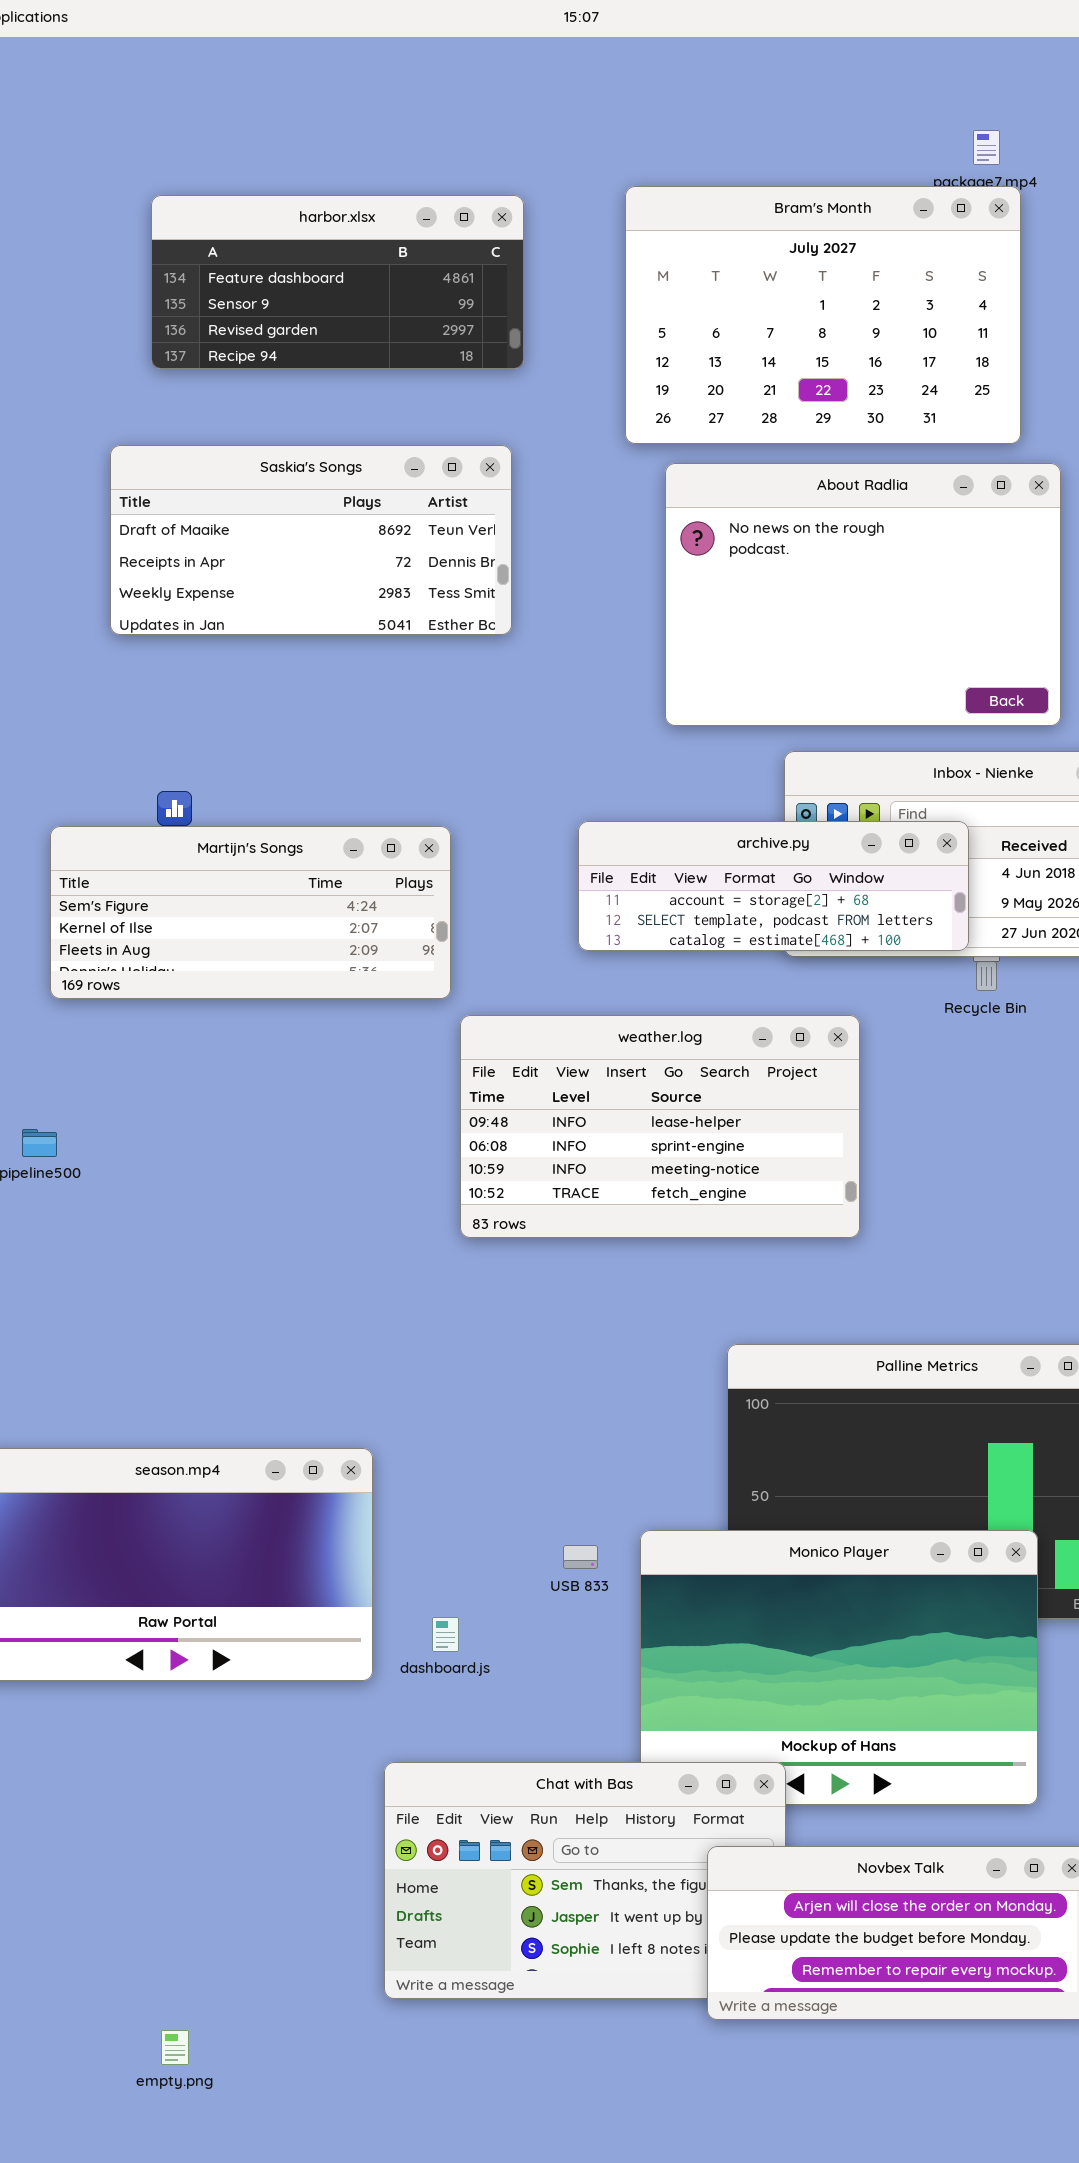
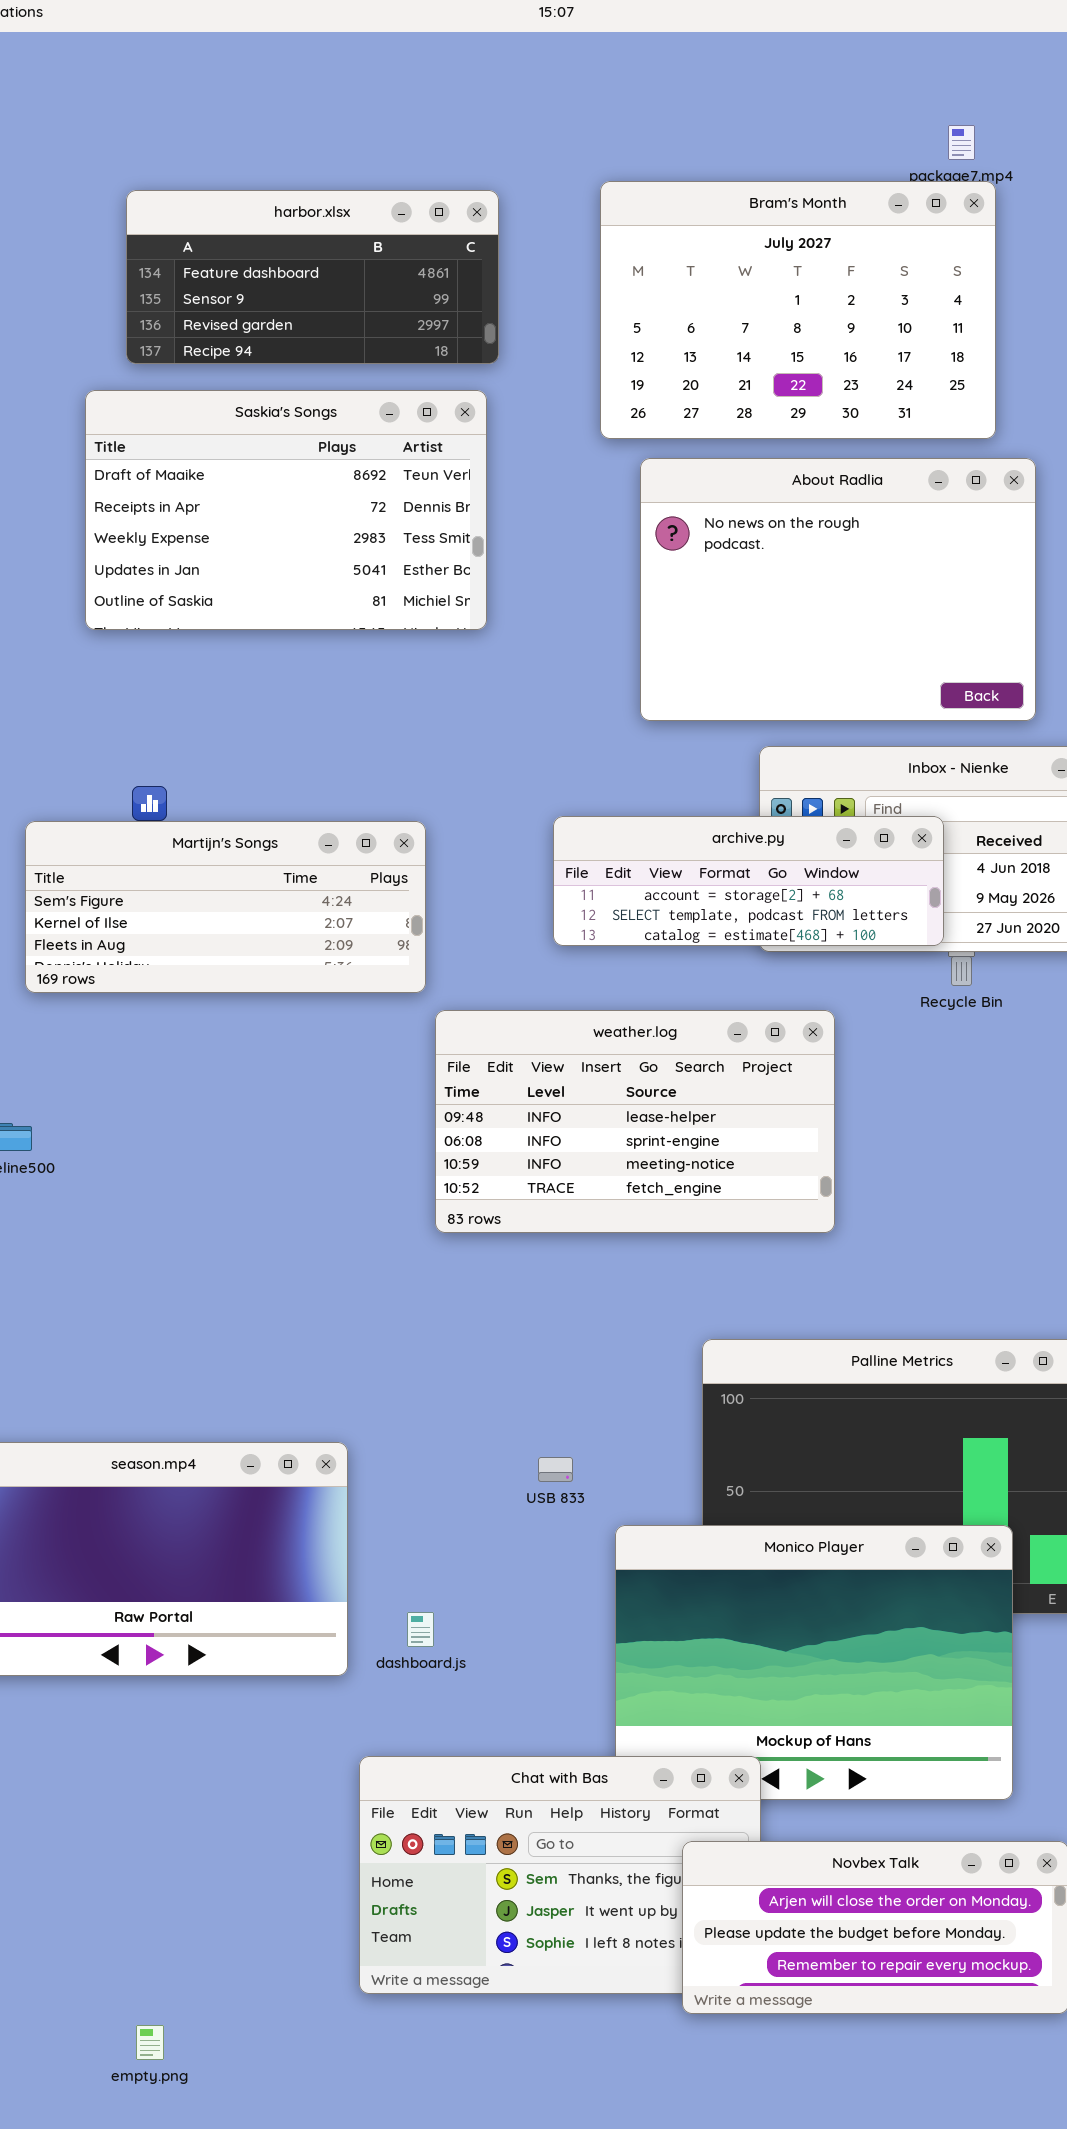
Saskia's Songs: [110,445,512,635] -> [85,390,487,630], resized
USB 833: [563,1545,598,1569] -> [538,1457,573,1482], moved

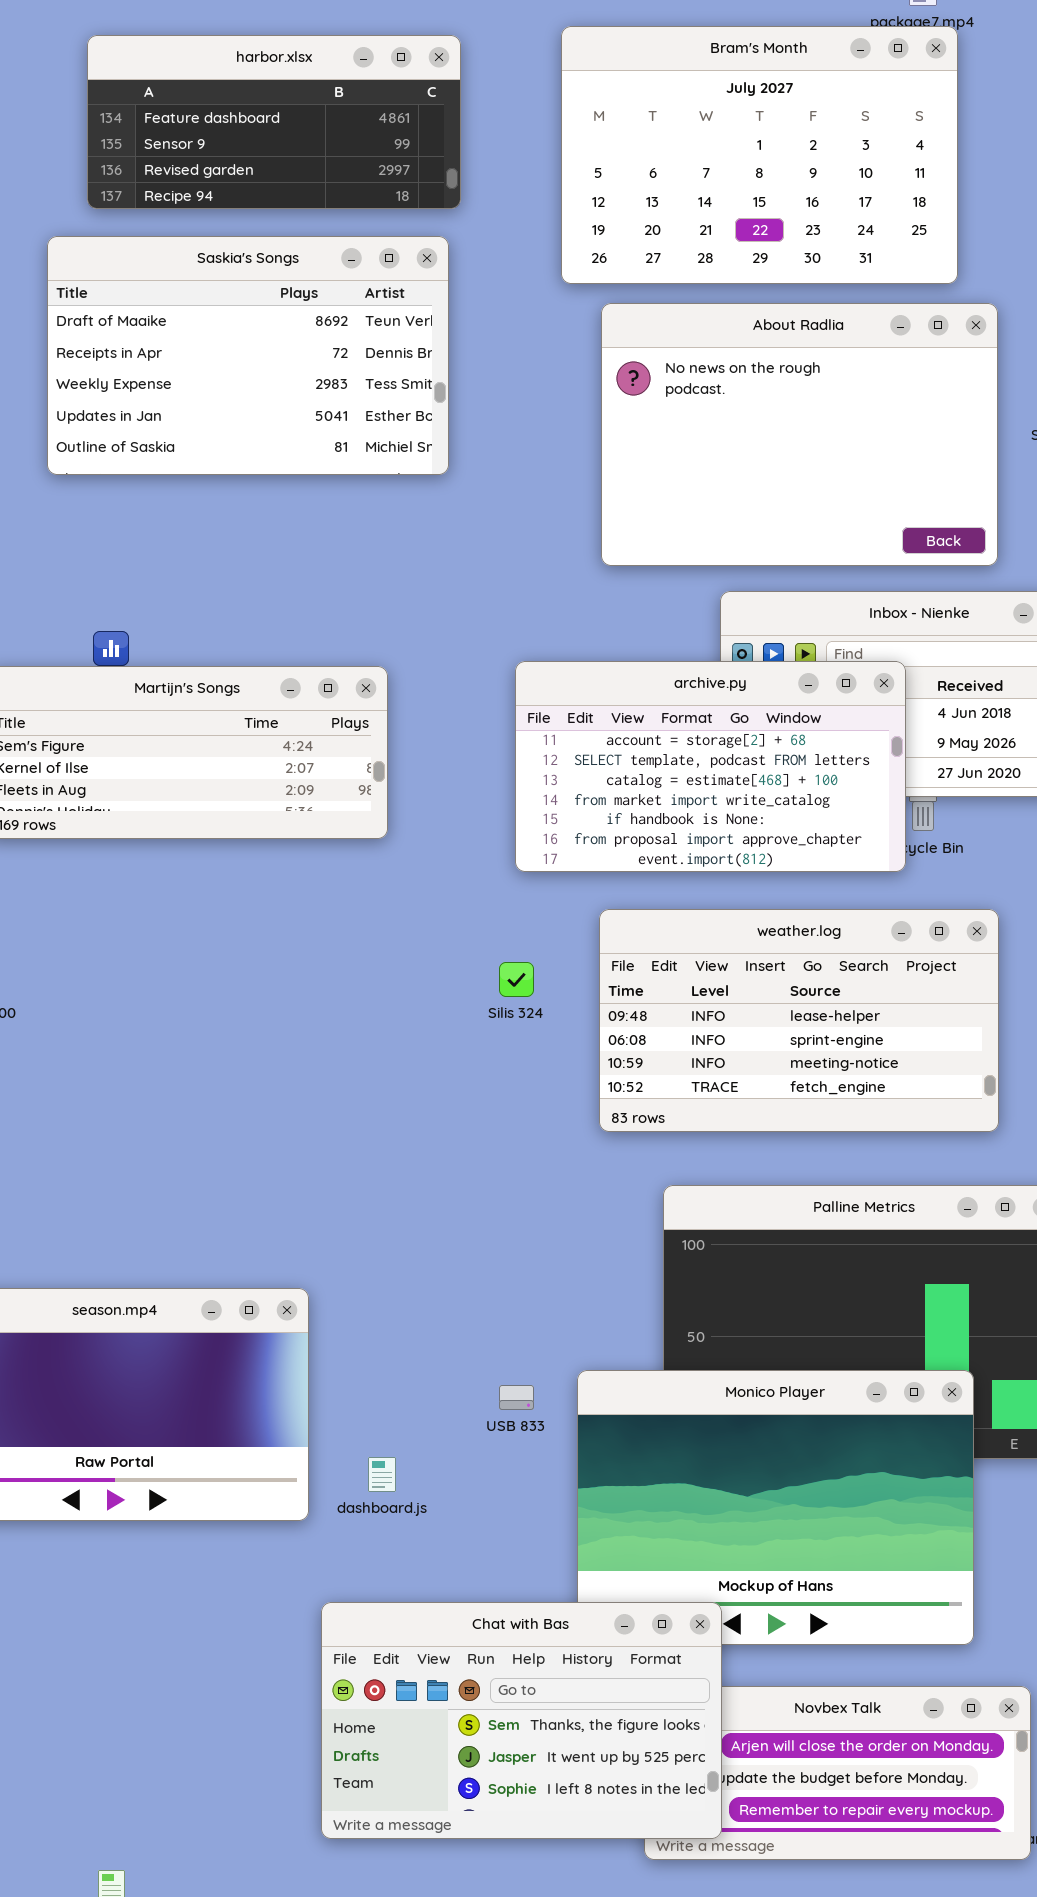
archive.py: [553,816,944,946] -> [515,661,906,872], resized
weather.log: [435,1010,835,1233] -> [599,909,999,1132], moved
USB 833: [538,1457,573,1482] -> [499,1385,534,1410], moved
Chat with Bas: [359,1756,761,1994] -> [321,1602,722,1839], raised

